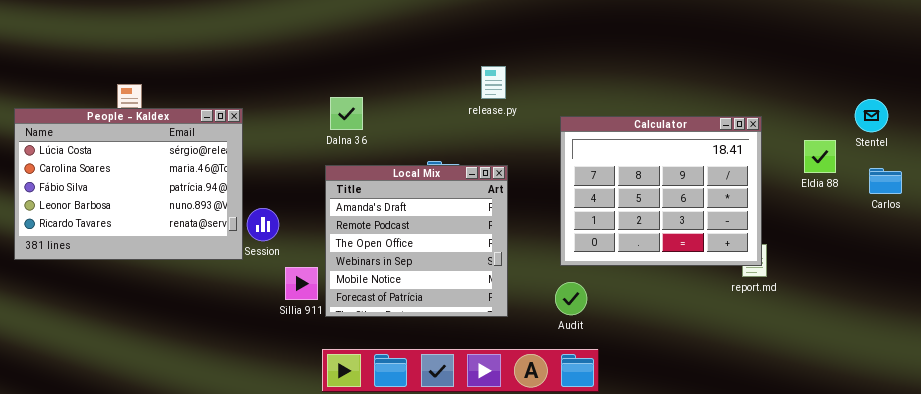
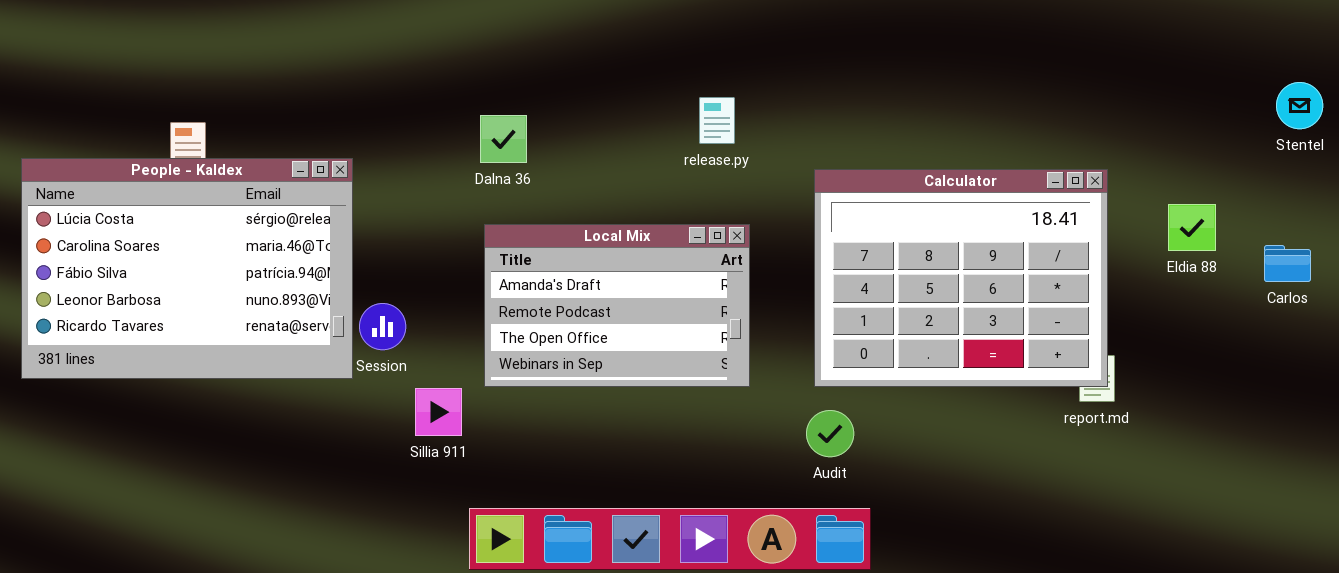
Dalna 36: [330,97,363,130] -> [480,115,527,163], moved
Stentel: [855,99,888,132] -> [1276,82,1323,129], moved
Local Mix: [325,165,508,317] -> [484,224,750,387], moved, resized

